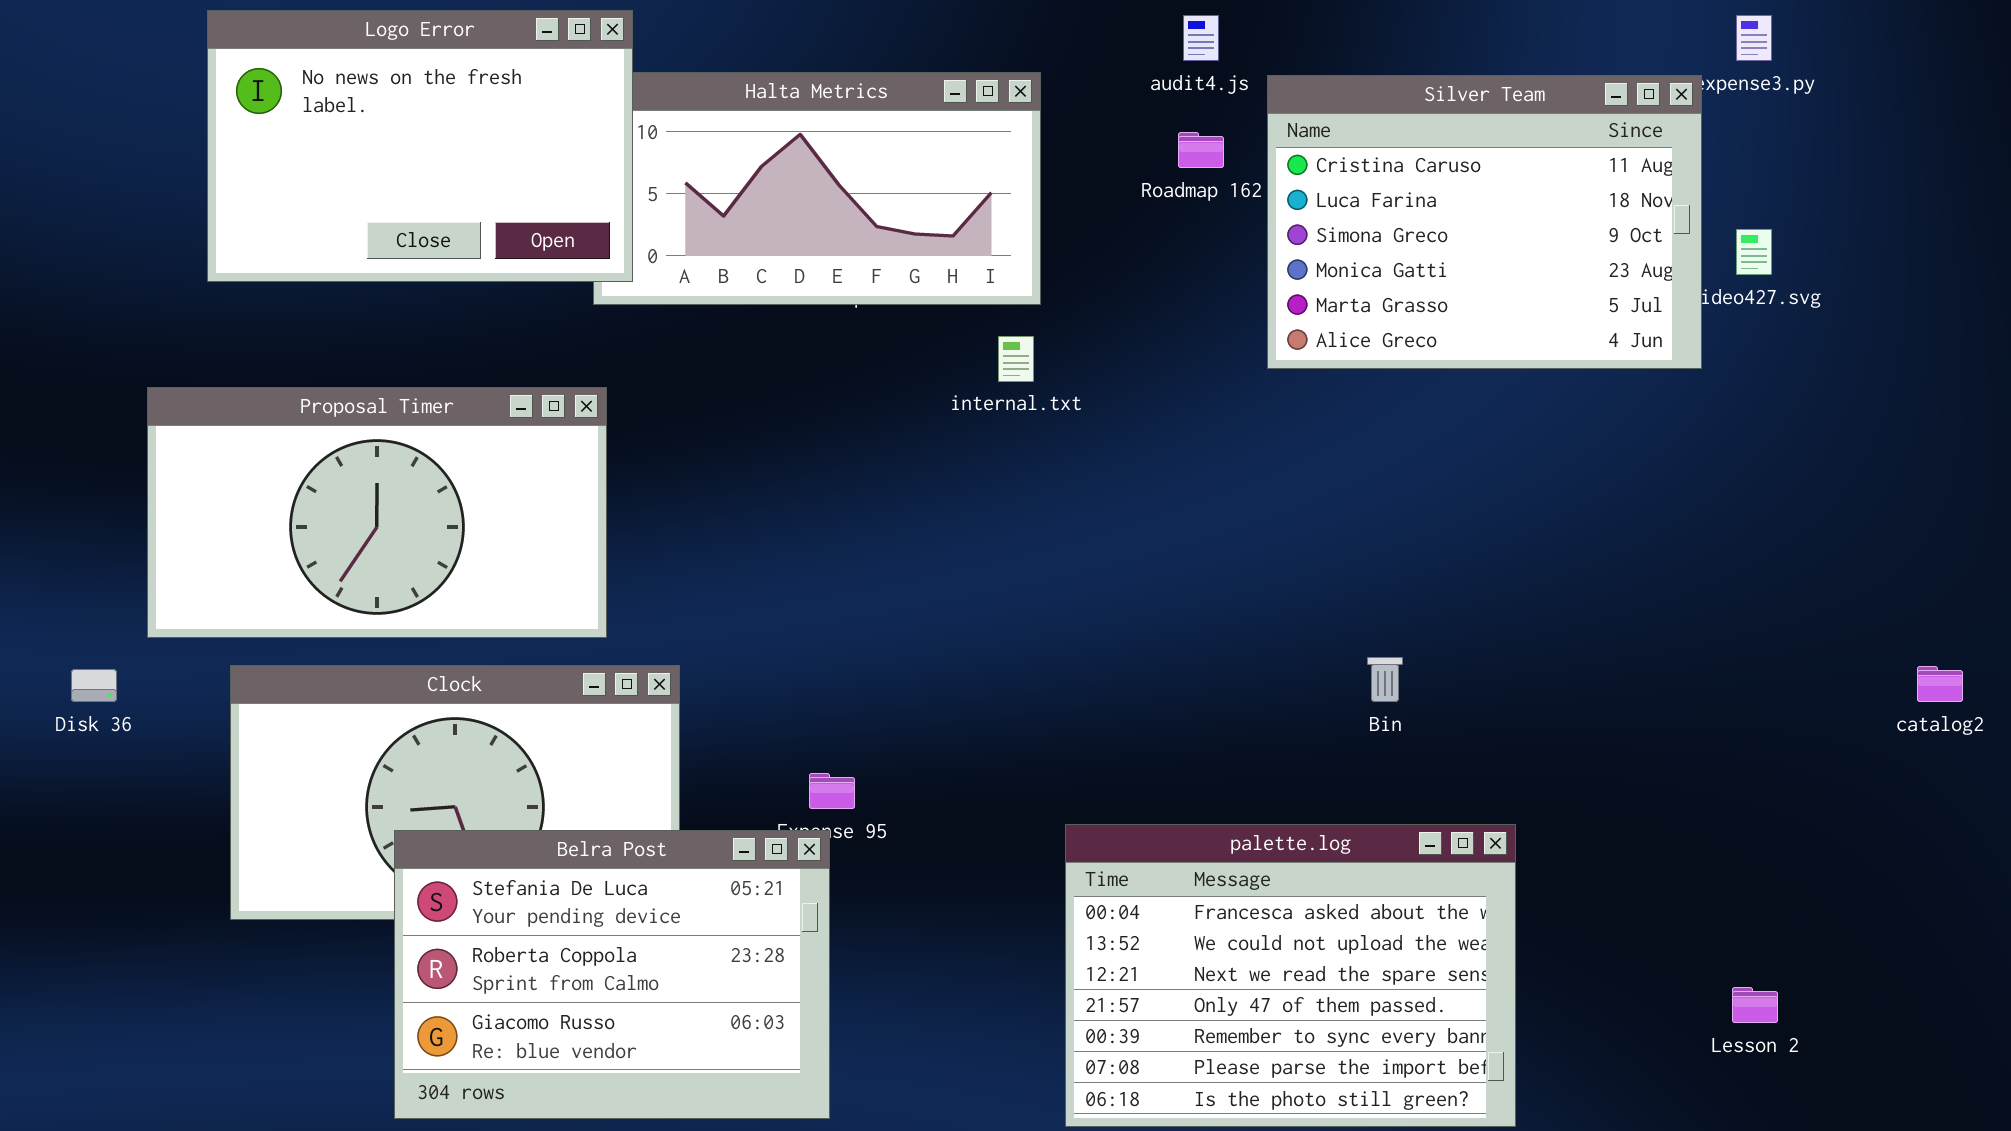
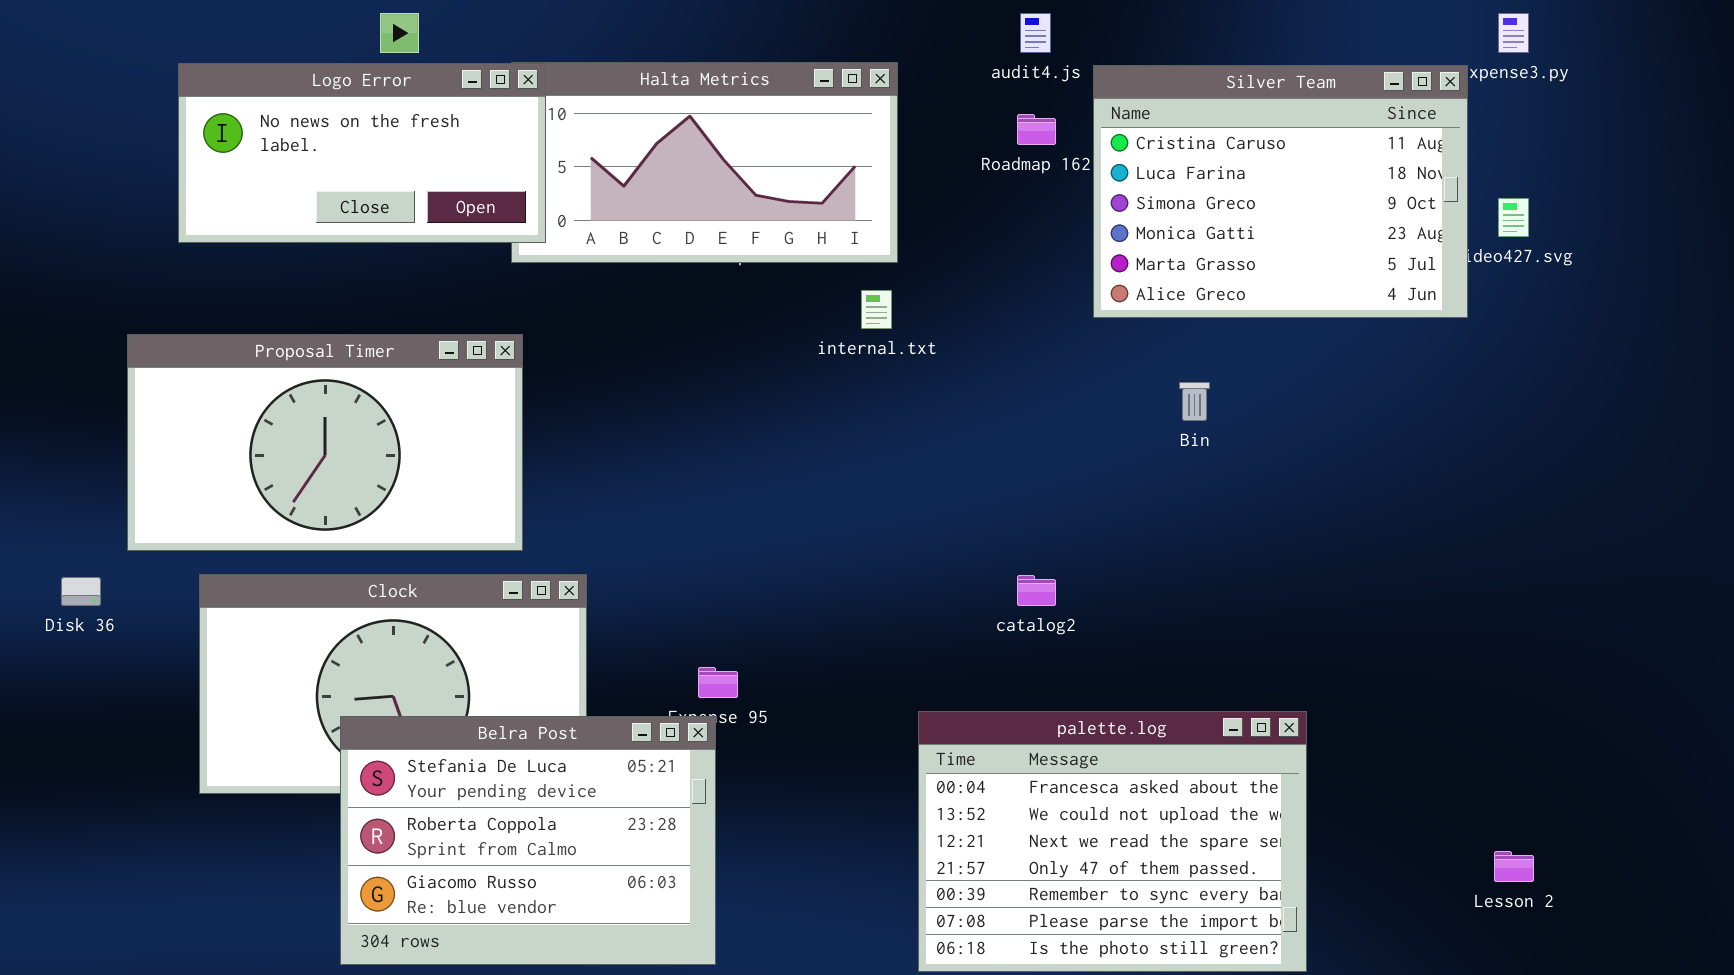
Logo Error: [207,10,633,282] -> [178,63,546,243], resized
Bin: [1367,657,1403,702] -> [1179,382,1210,421], moved
catalog2: [1917,666,1963,702] -> [1017,575,1056,606], moved

